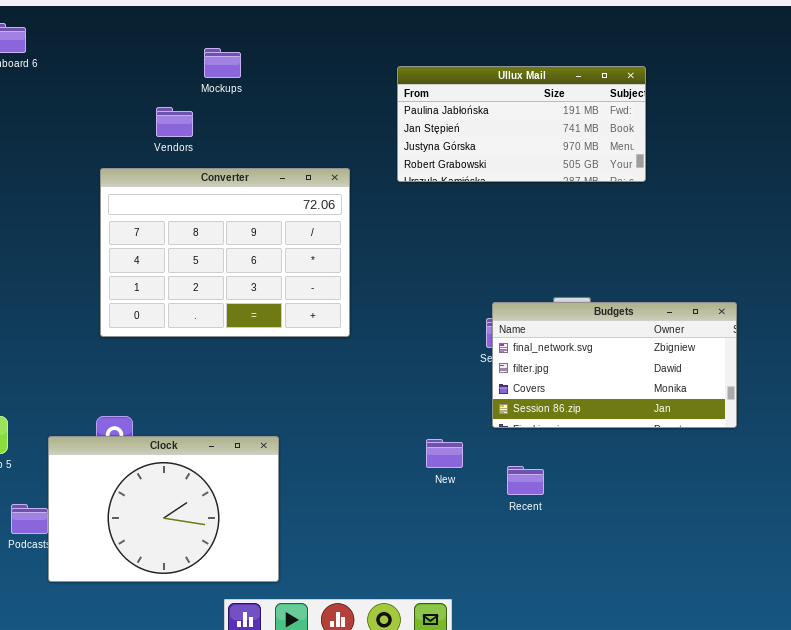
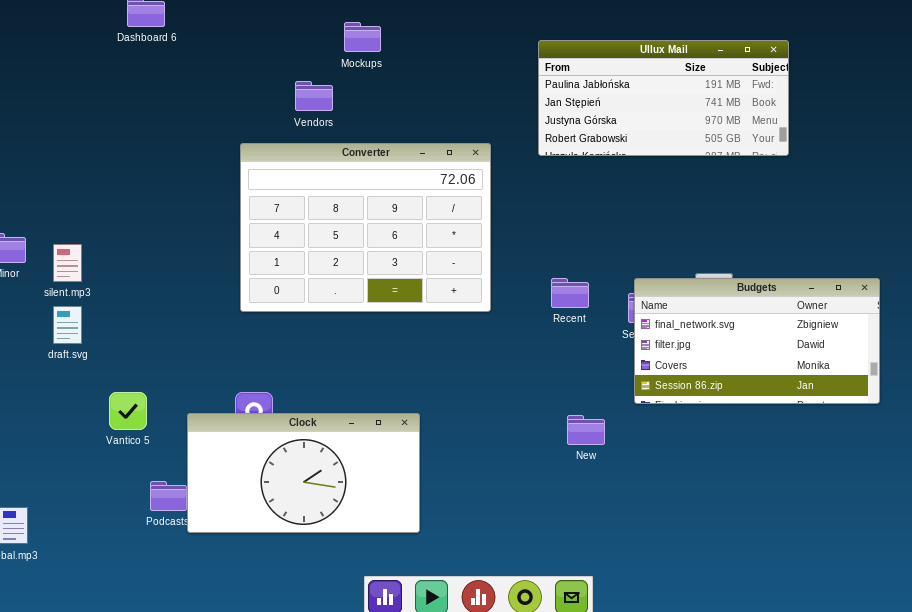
Clock: [48,436,279,582] -> [187,413,420,533], resized
Recent: [507,466,544,495] -> [551,278,589,308], moved

